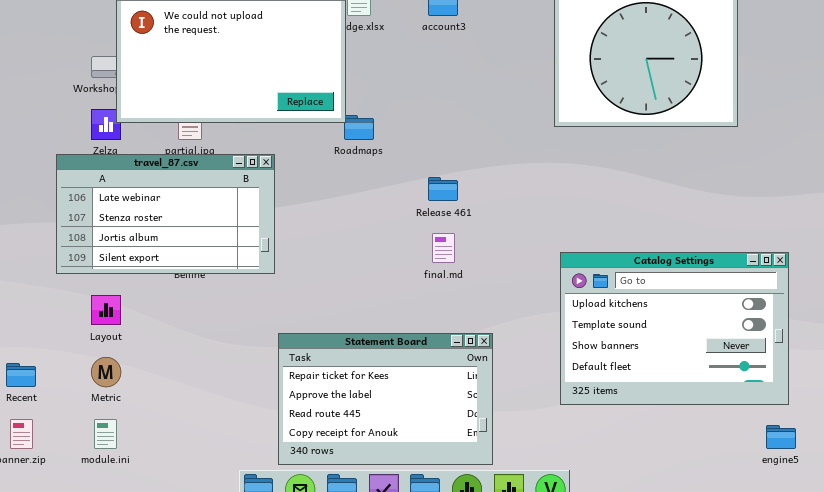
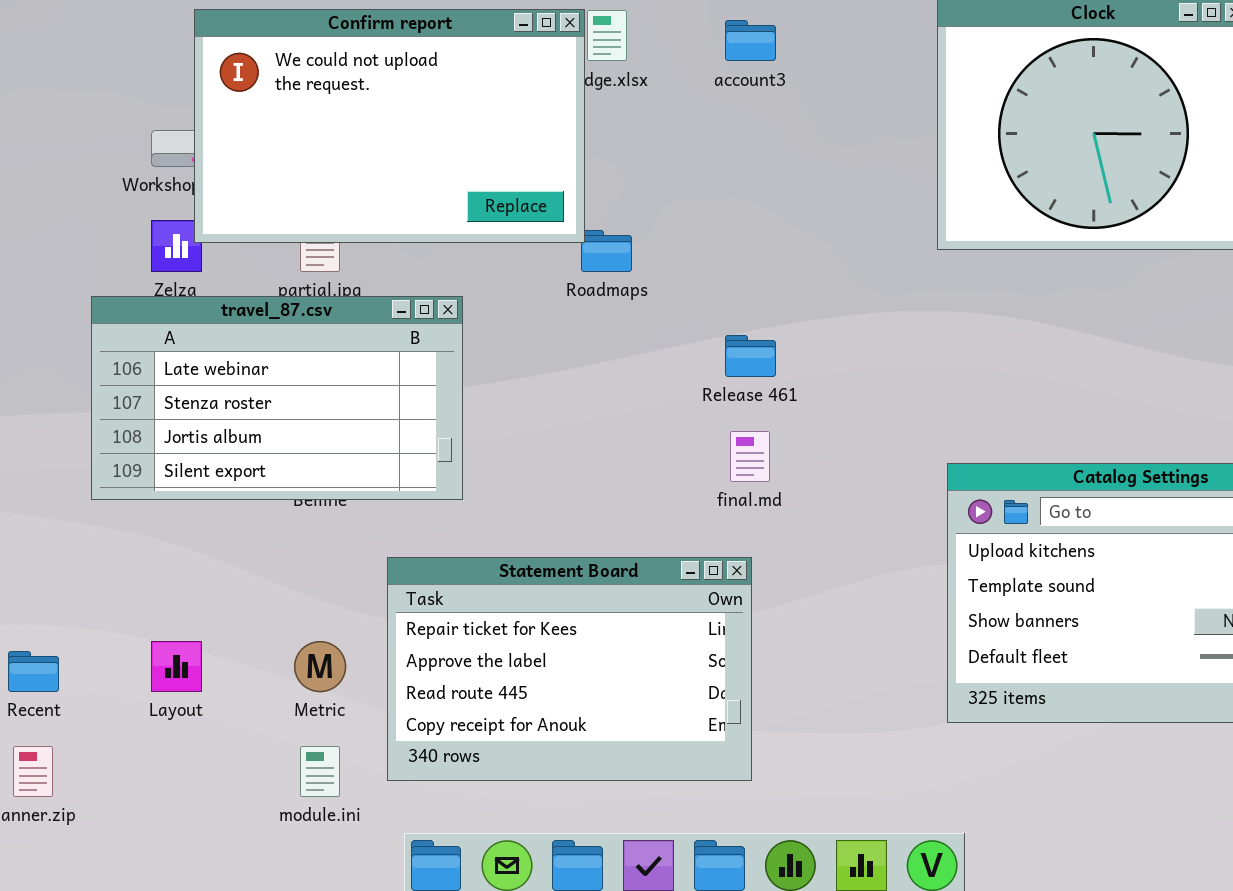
Layout: [91,295,121,325] -> [151,641,202,692], moved
Statement Board: [278,333,493,465] -> [387,557,752,781], moved
Metric: [91,357,121,387] -> [294,641,346,692], moved
module.ini: [94,419,117,449] -> [300,746,340,797], moved

